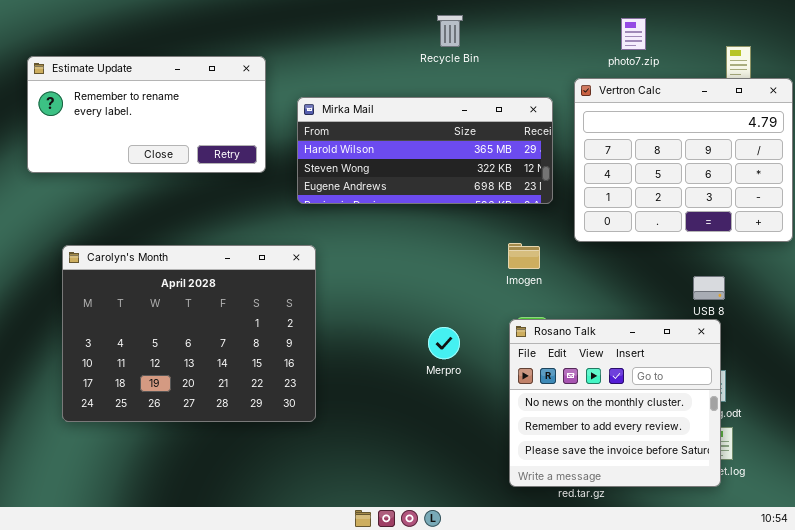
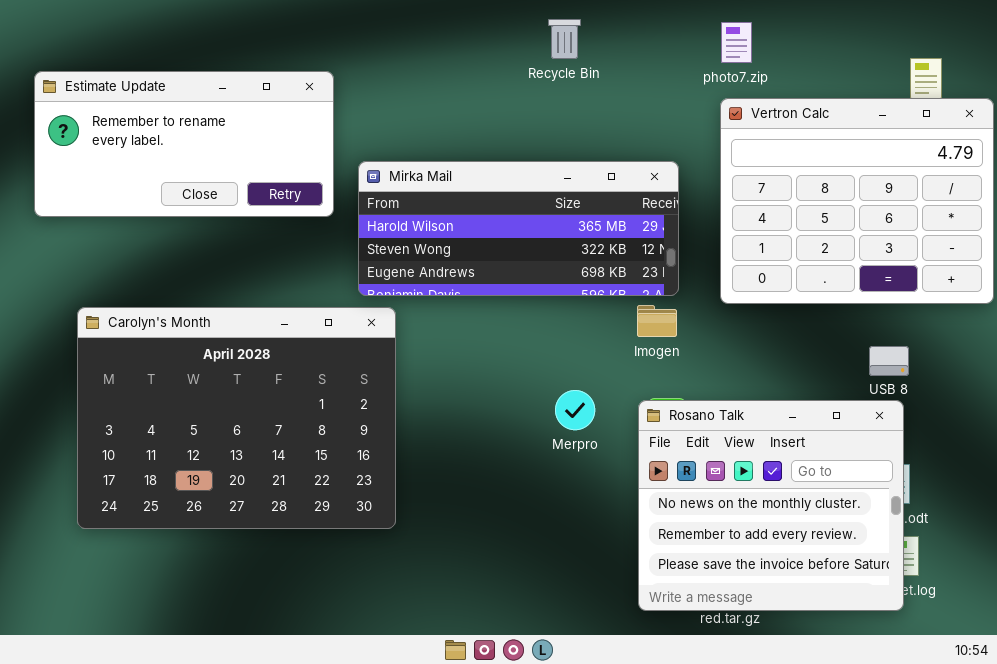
photo7.zip: [621,18,646,50] -> [721,22,752,63], moved
Mirka Mail: [297,97,553,204] -> [358,161,679,296], moved
Merpro: [428,327,460,359] -> [555,390,595,430], moved

